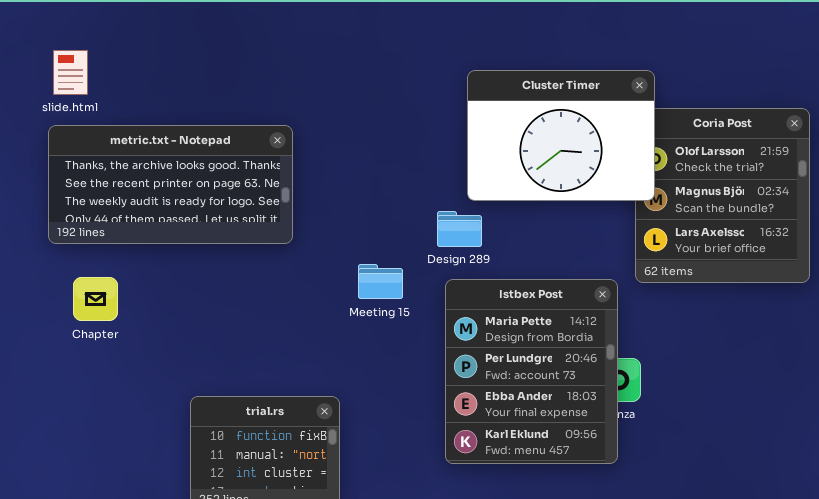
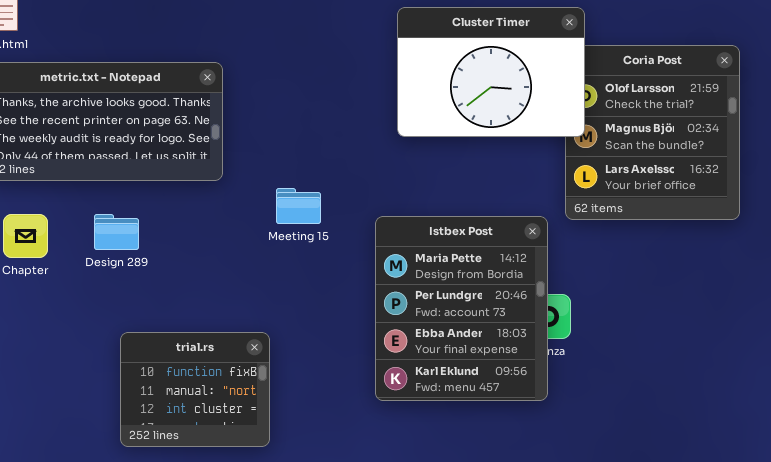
Design 289: [437,211,482,247] -> [94,214,139,250], moved
Meeting 15: [358,264,403,299] -> [276,188,321,224], moved

